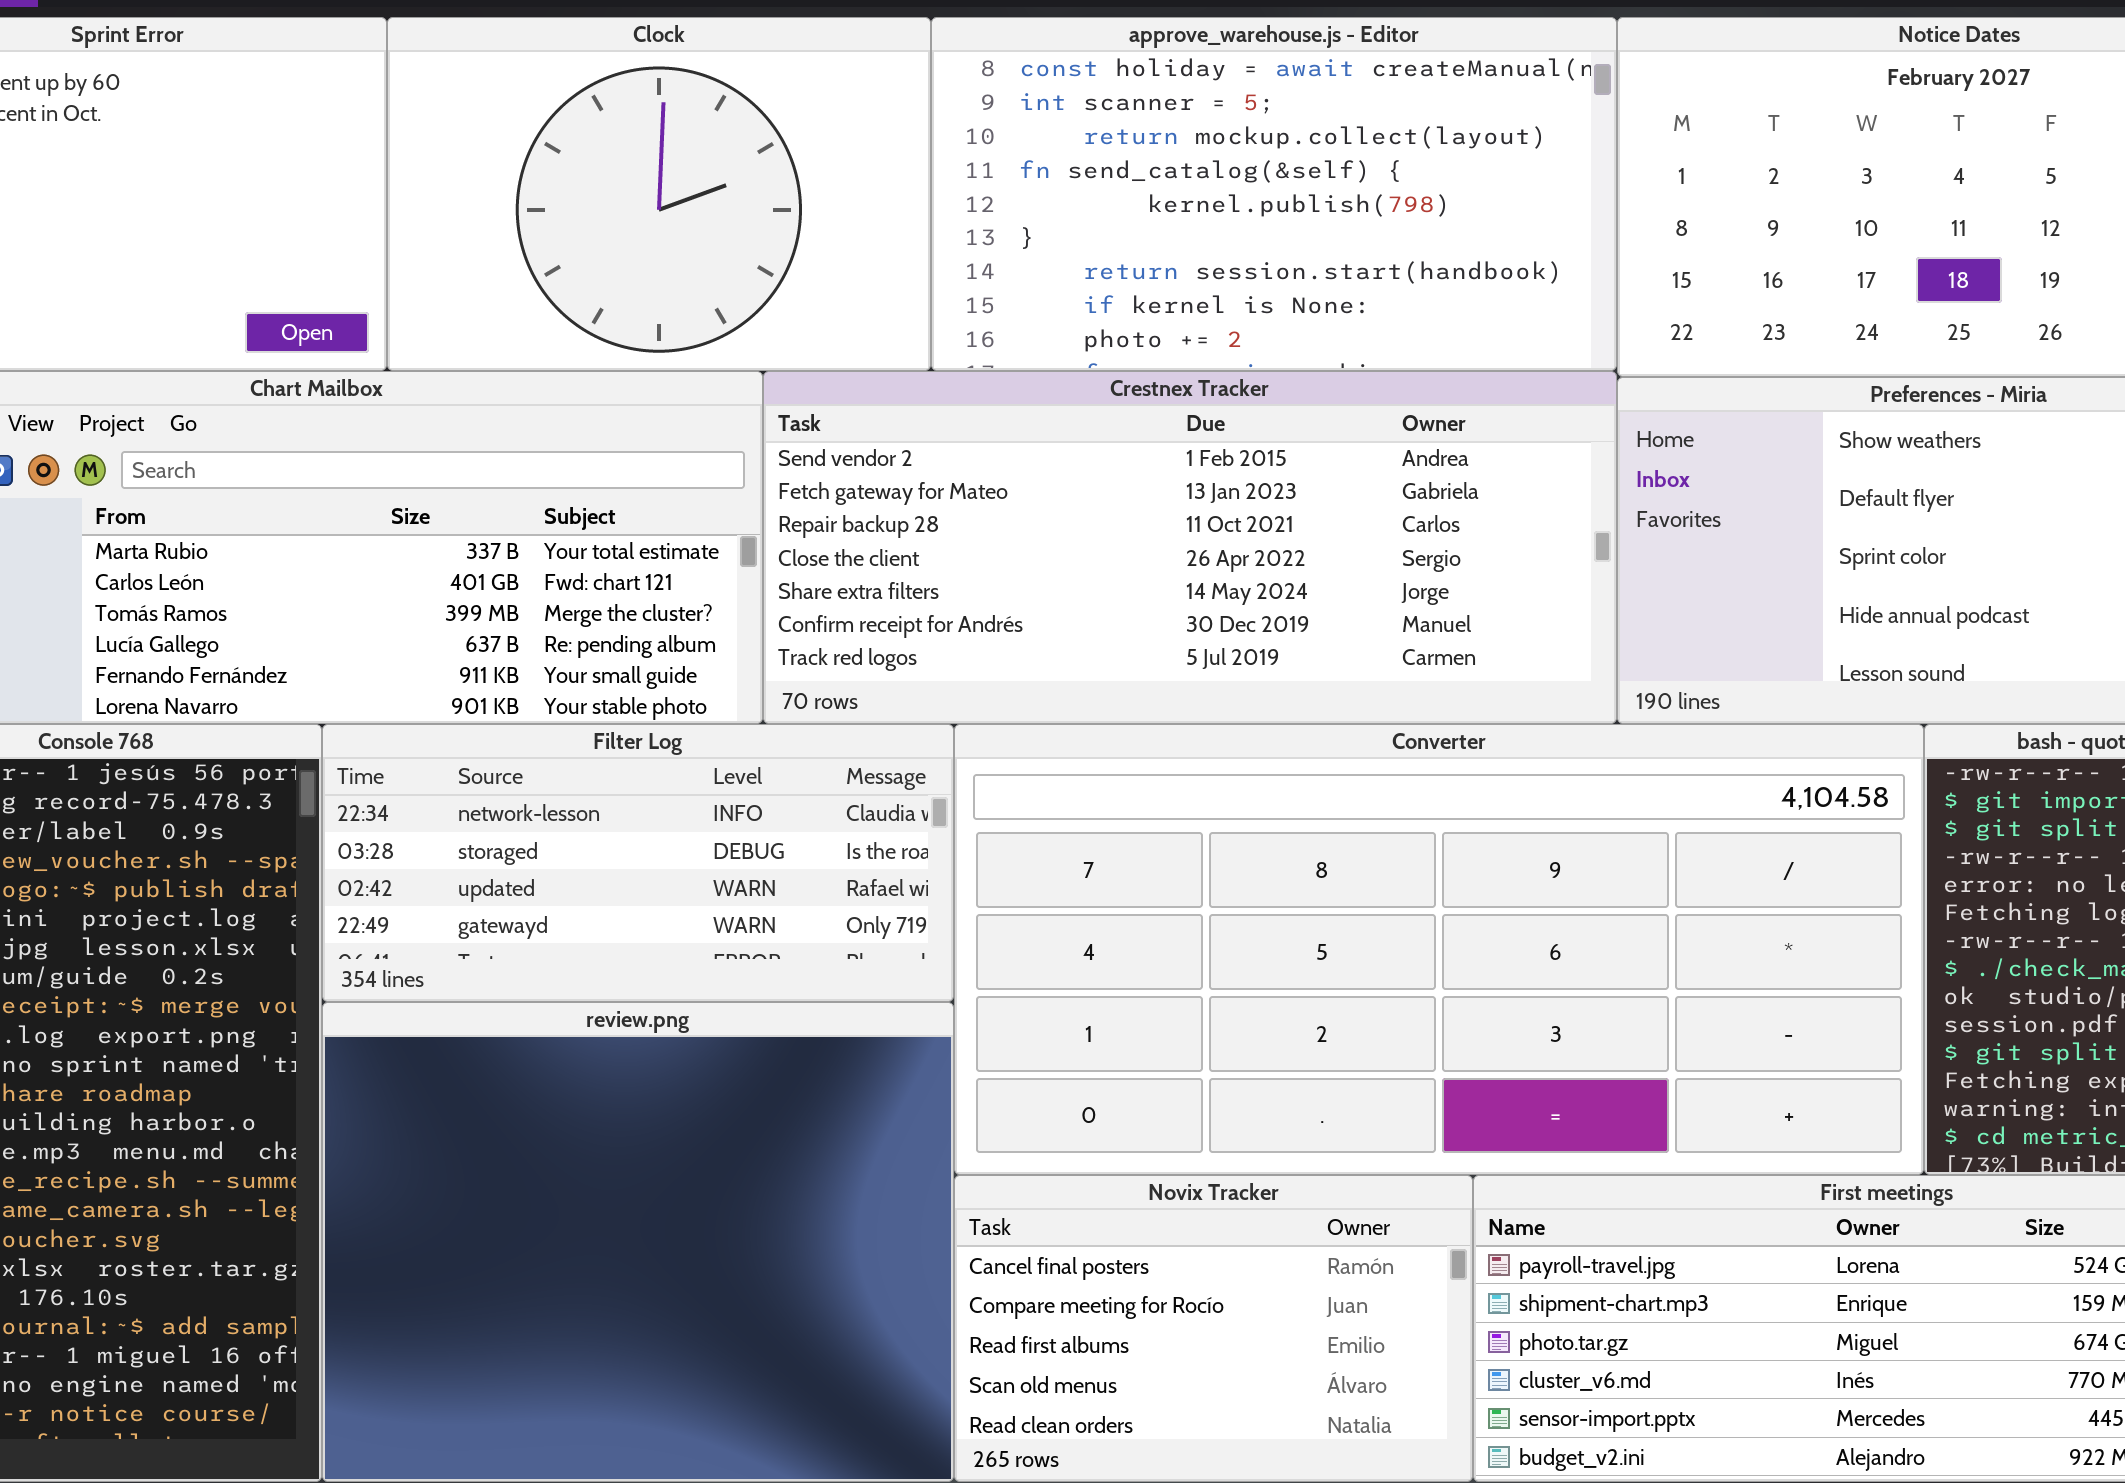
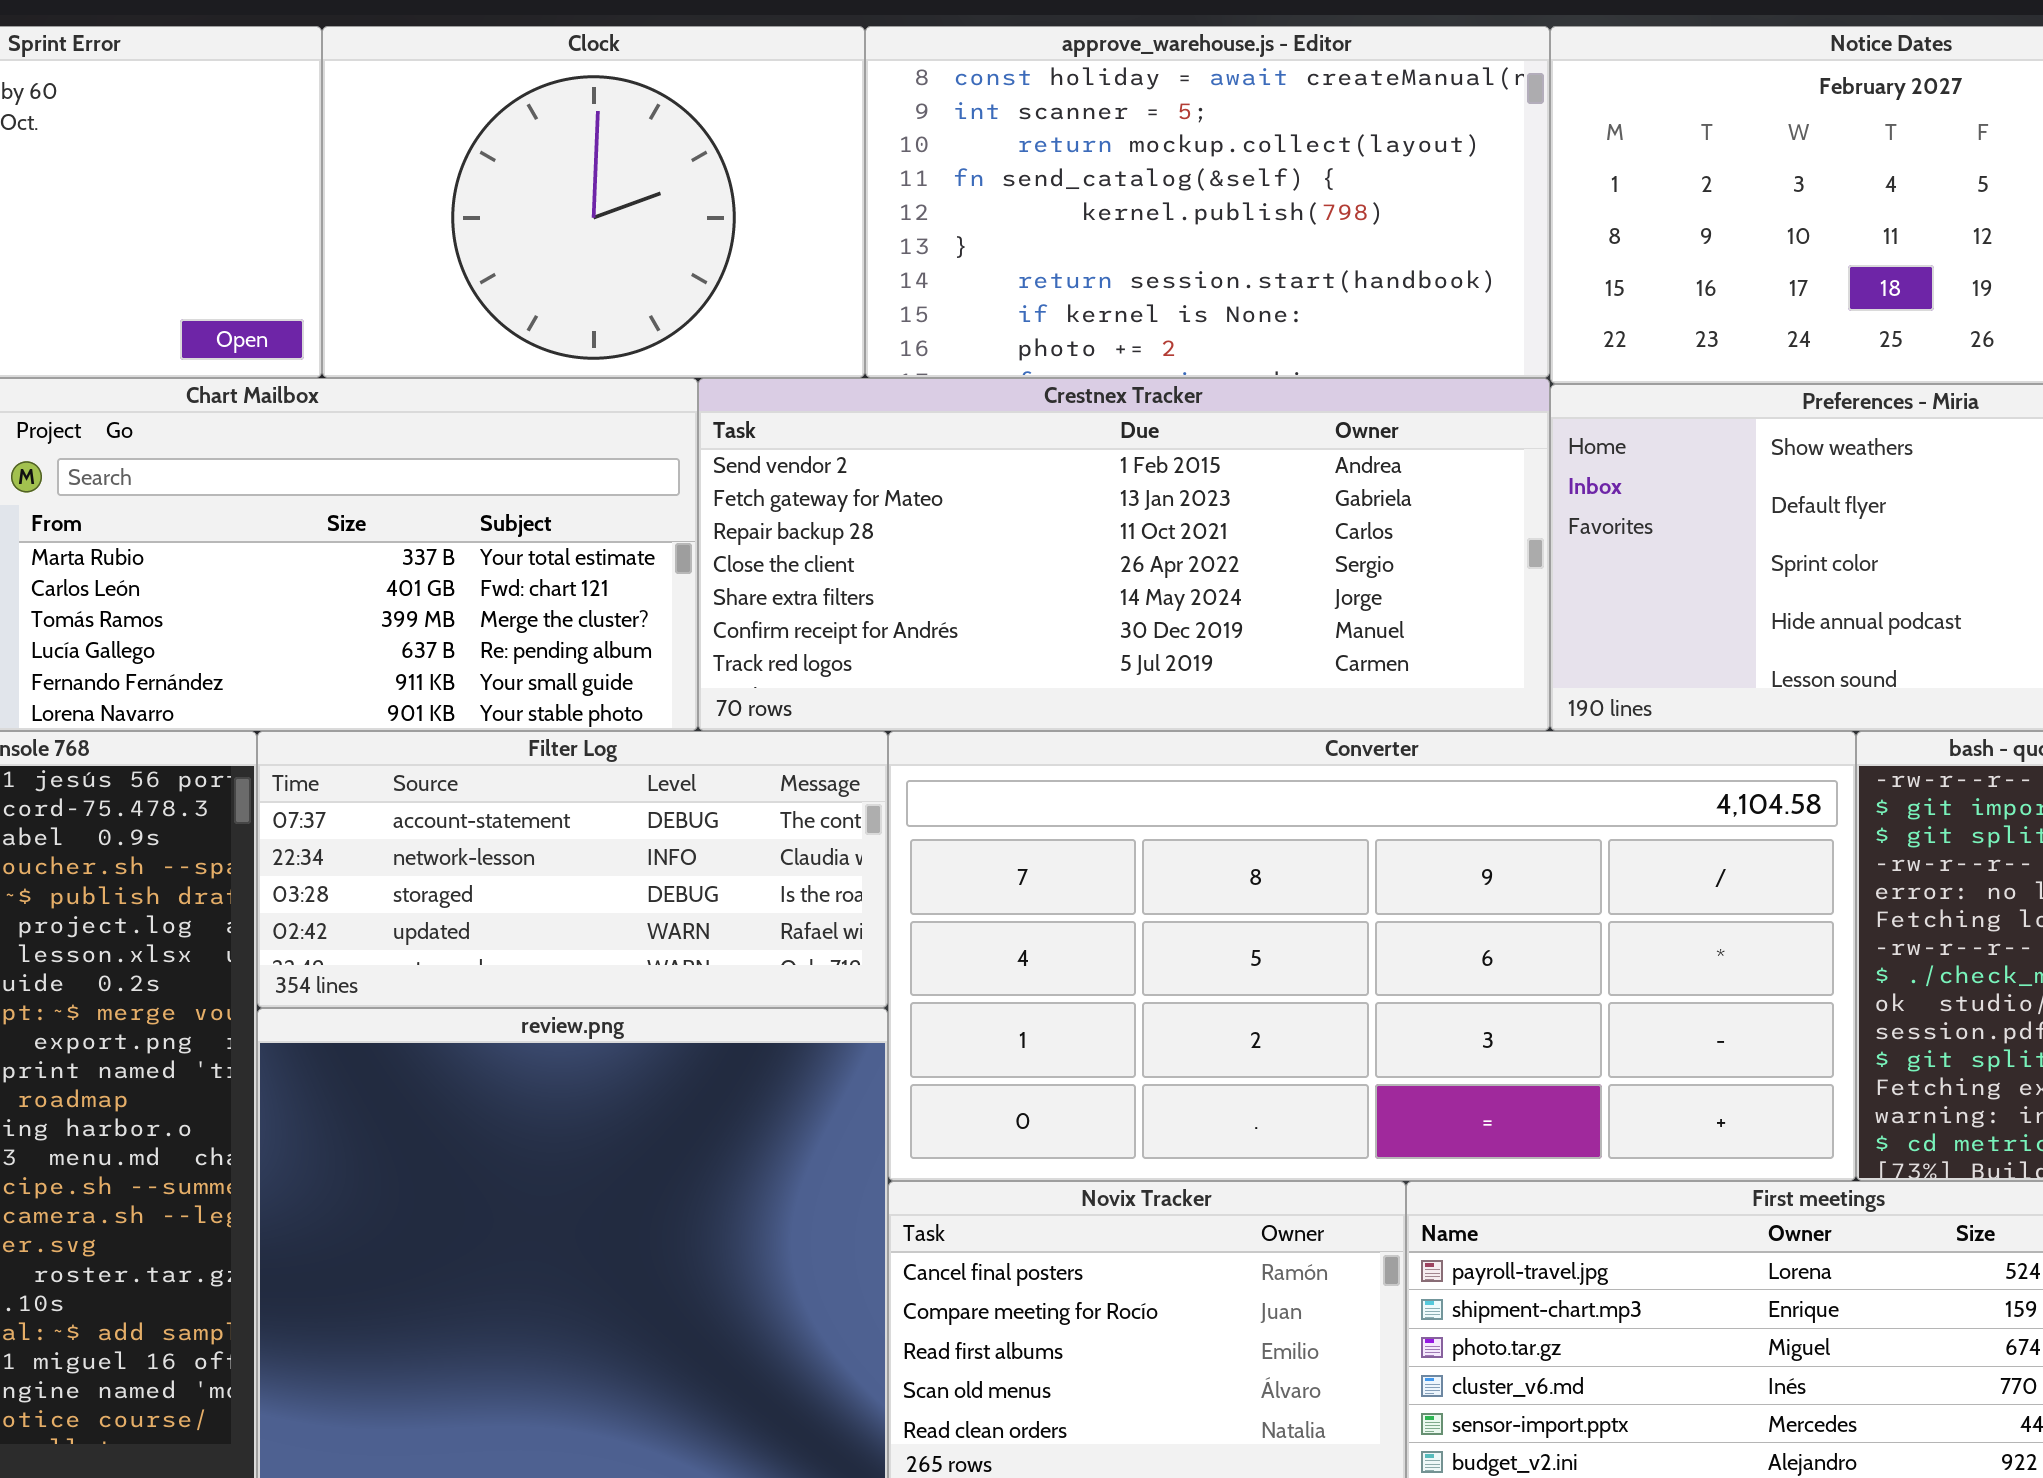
Filter Log: [322,724,954,1002] -> [257,731,888,1008], scrolled up 1 row

